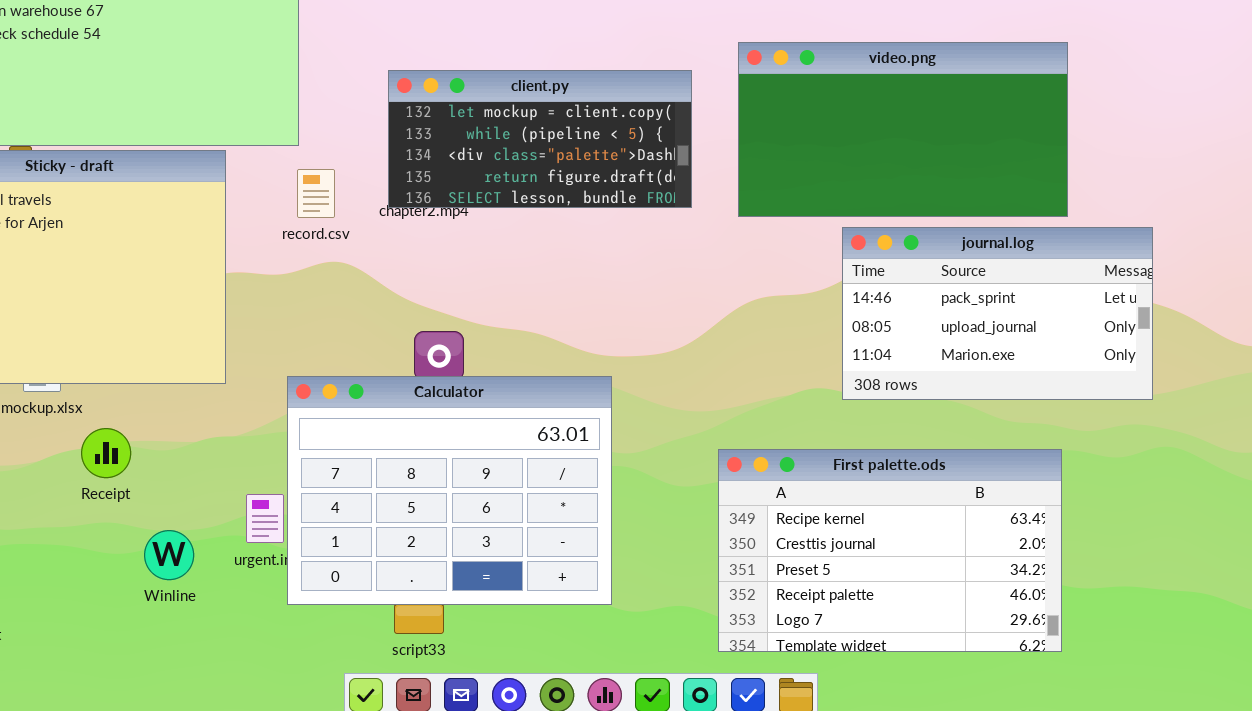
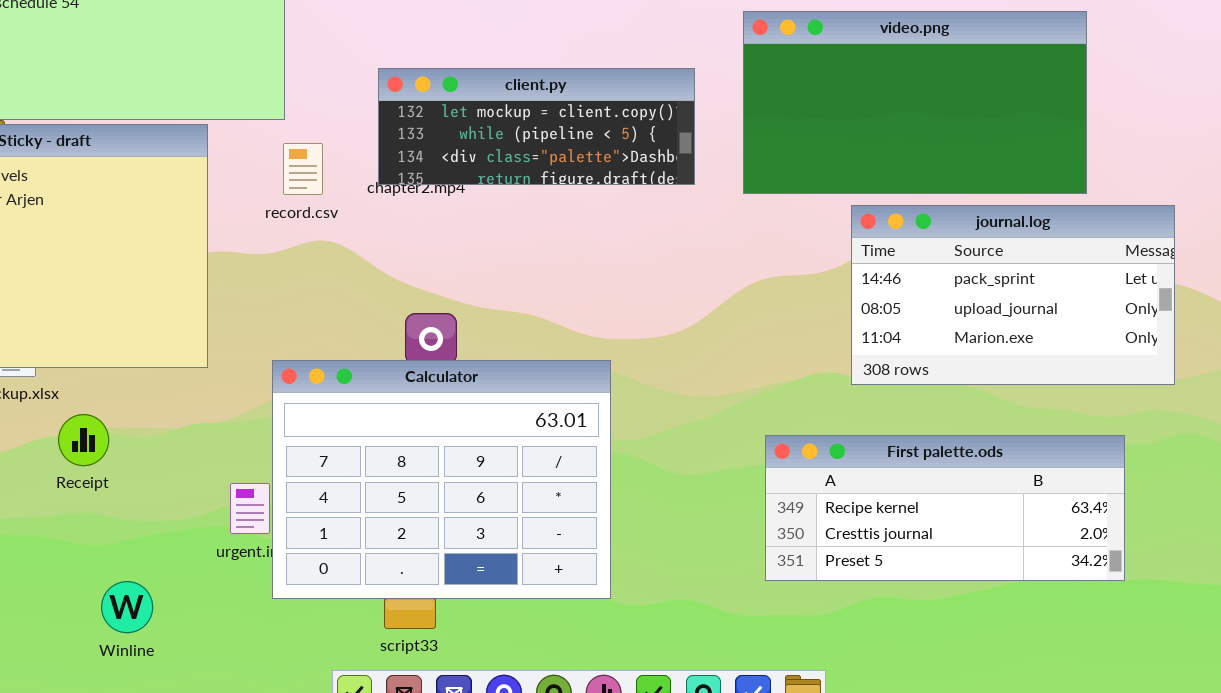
client.py: [388,70,692,208] -> [378,68,695,185], resized
First palette.ods: [718,449,1062,652] -> [765,435,1125,581], moved, resized
Winline: [144,530,194,580] -> [101,581,153,633], moved

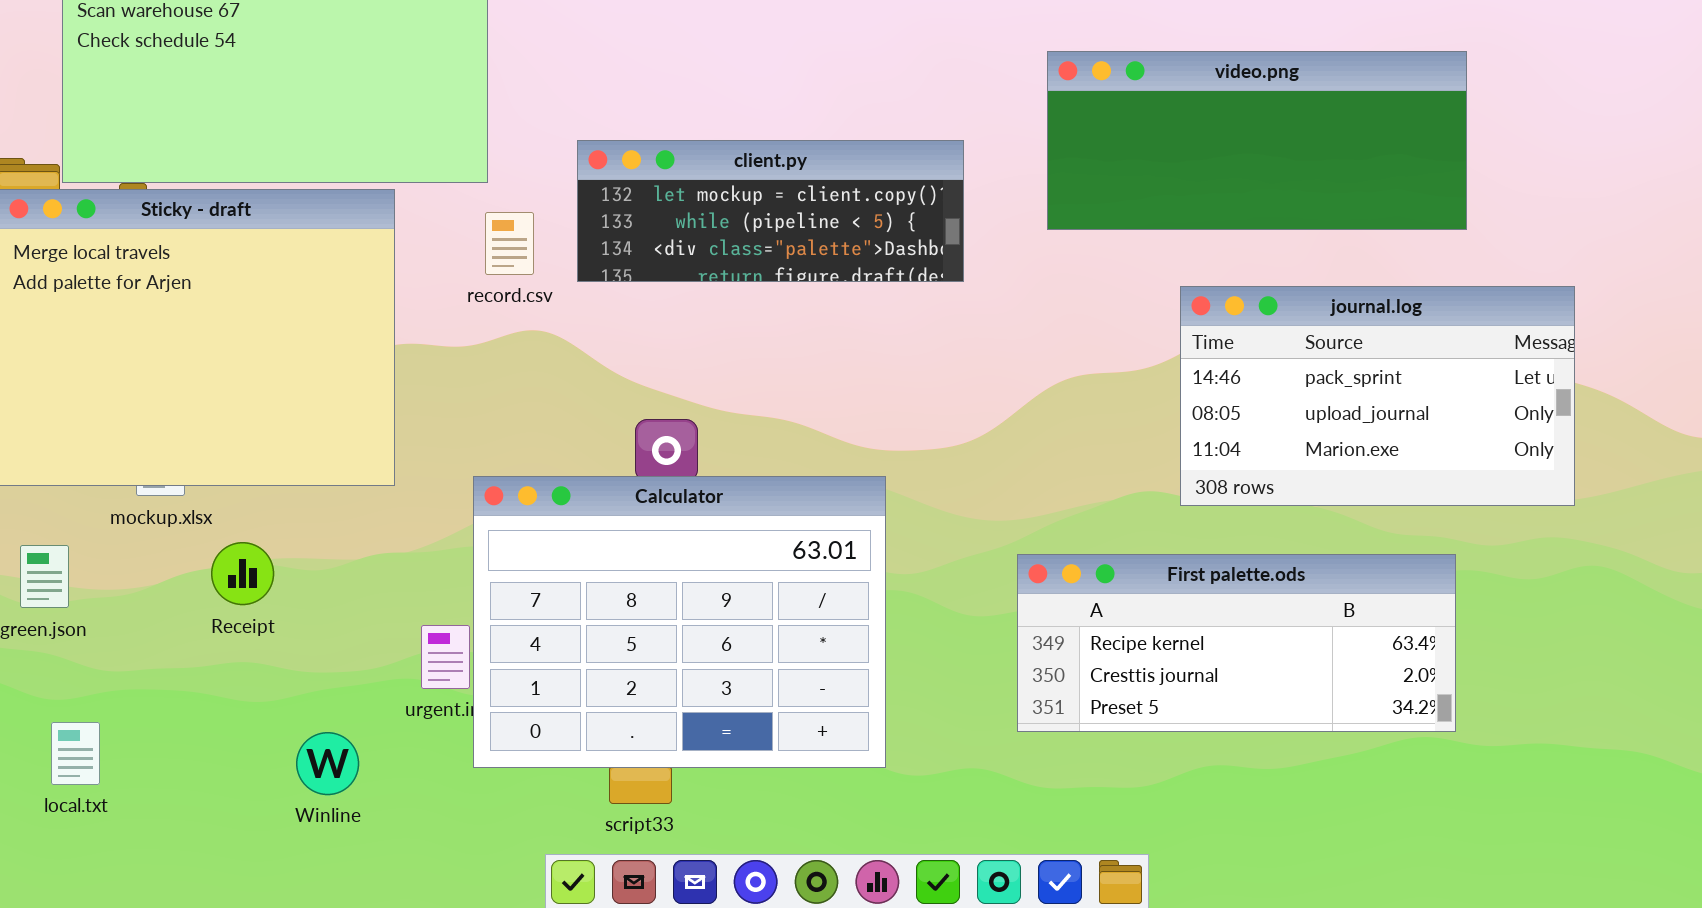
video.png: [743,11,1087,194] -> [1047,51,1467,230], resized
client.py: [378,68,695,185] -> [577,140,964,282], moved
First palette.ods: [765,435,1125,581] -> [1017,554,1456,732], moved
Winline: [101,581,153,633] -> [296,732,359,795], moved

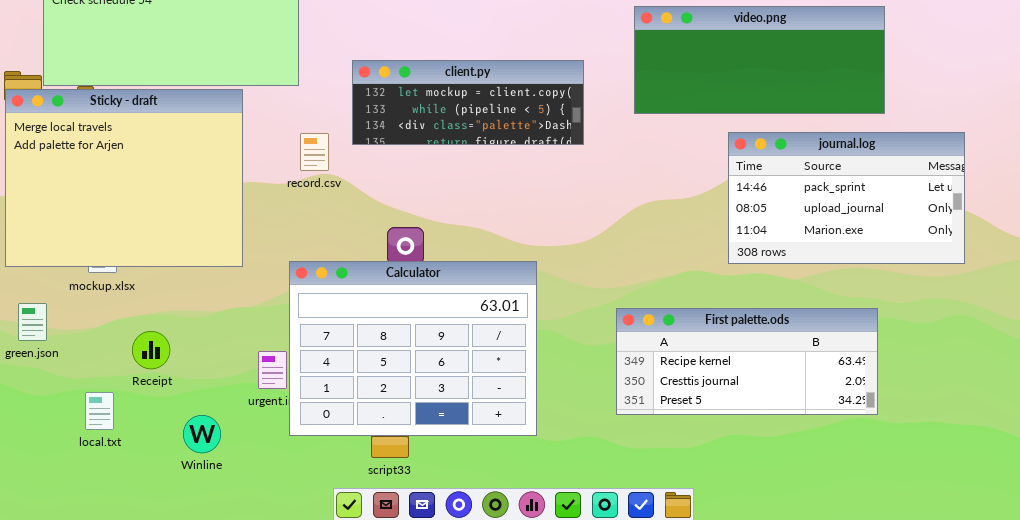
record.csv: [485,212,534,275] -> [300,133,329,171], moved
journal.log: [1180,286,1575,506] -> [728,132,965,264], moved
Receipt: [211,542,274,605] -> [132,331,170,369], moved
local.txt: [51,722,100,785] -> [85,392,114,430], moved

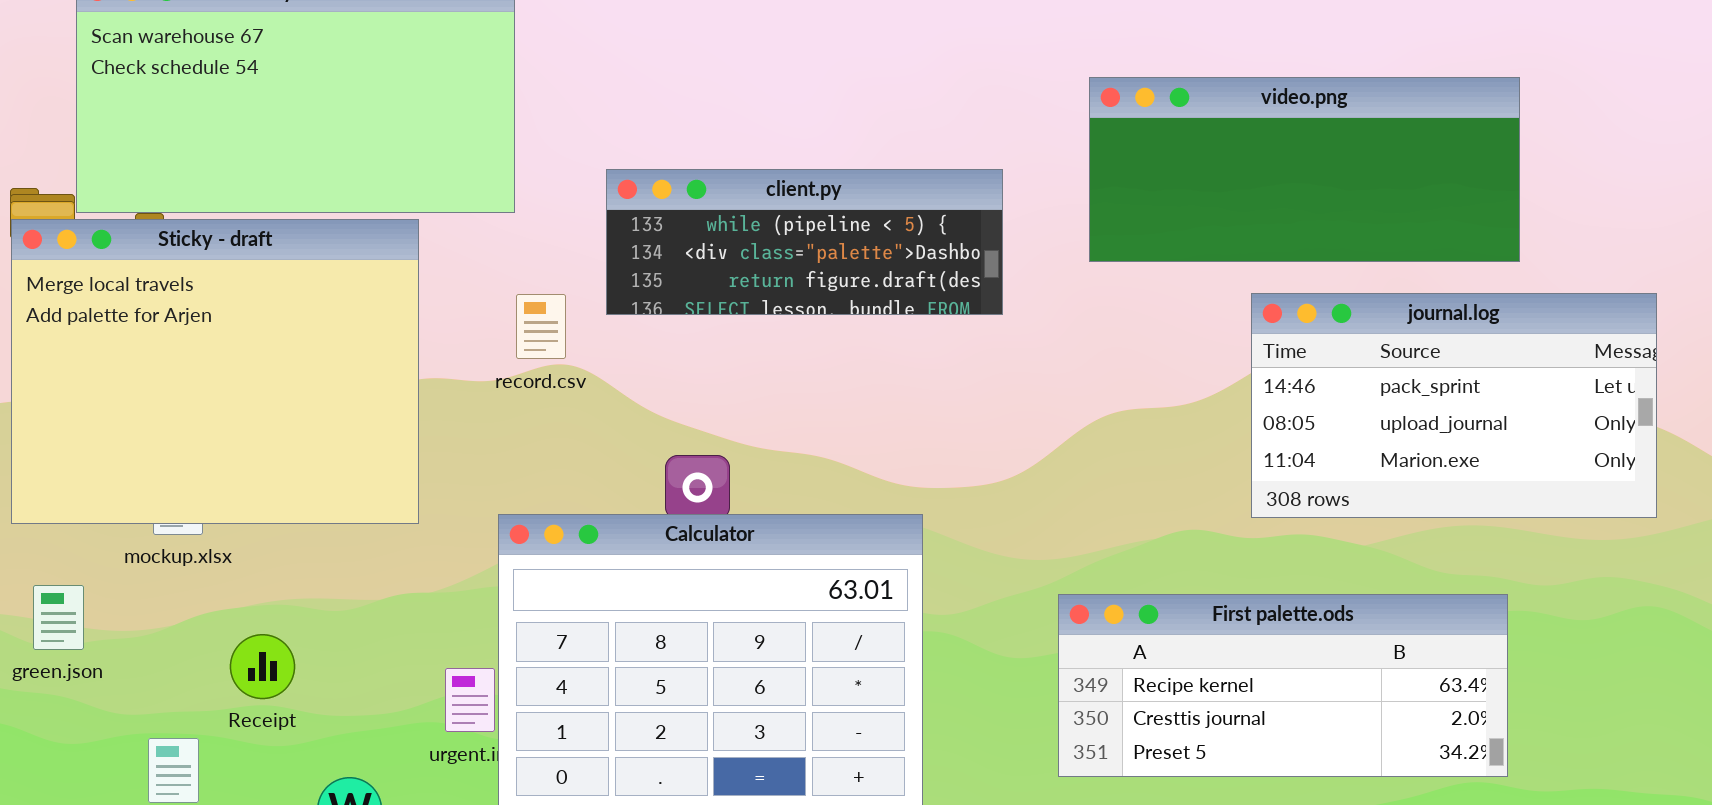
client.py: [352,60,584,145] -> [606,169,1003,315], scrolled down 1 row

